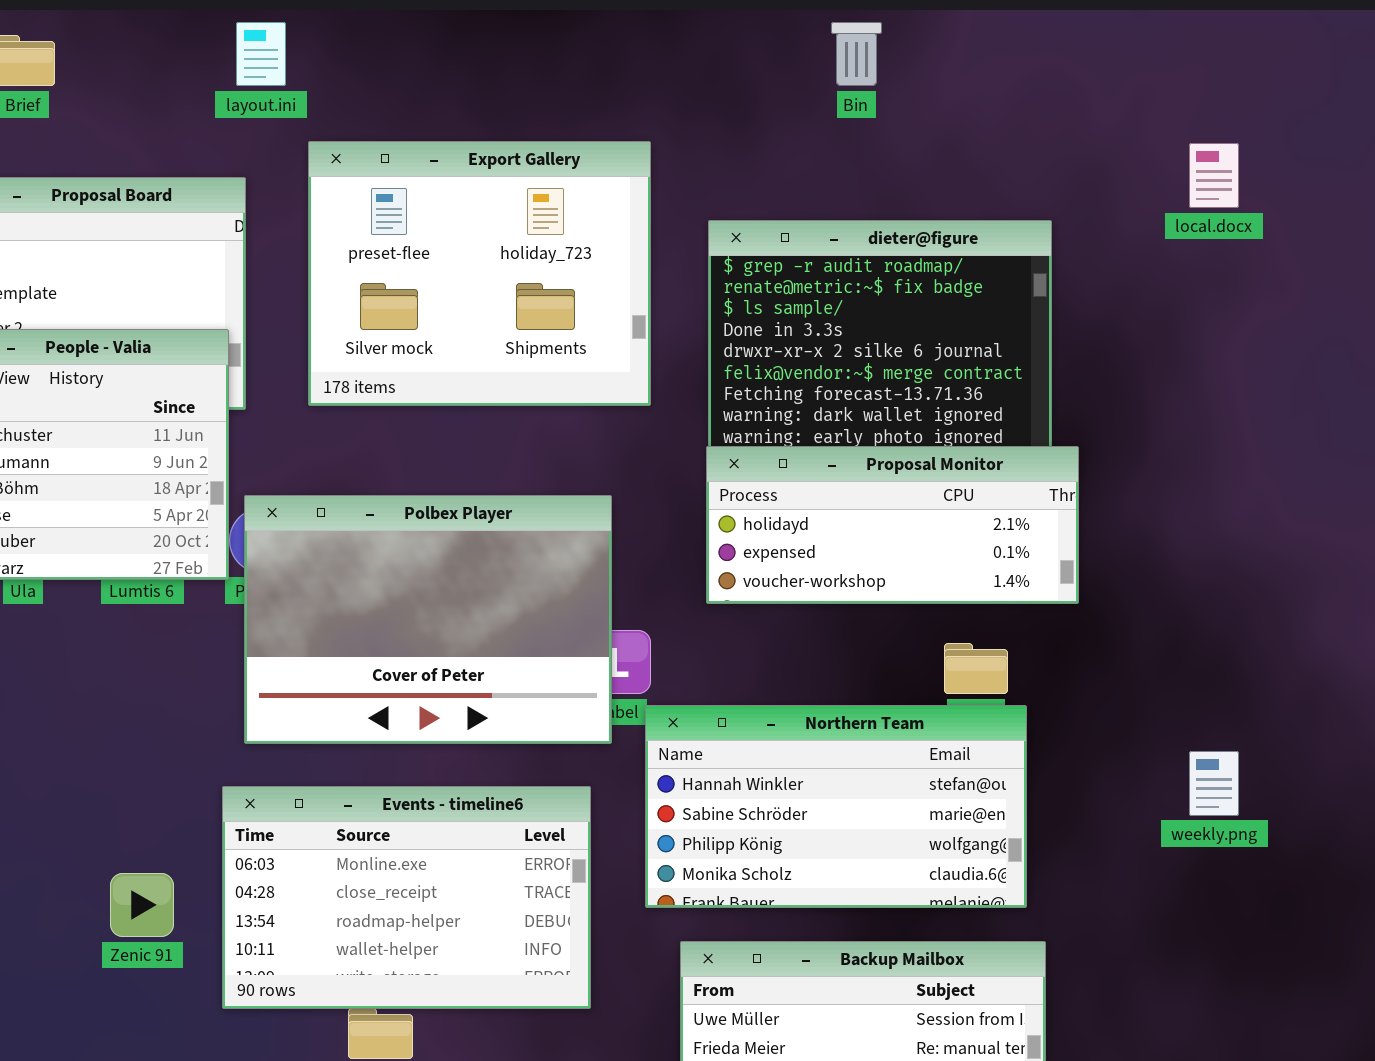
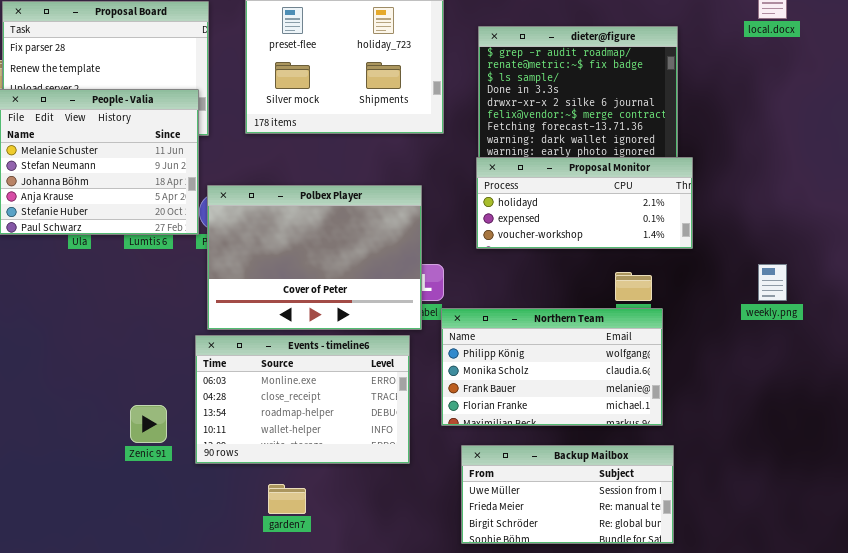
Northern Team: [645,705,1027,908] -> [441,308,663,426], scrolled down 2 rows
weekly.png: [1189,751,1239,816] -> [758,264,787,301], moved
Events - timeline6: [222,786,591,1009] -> [195,335,410,464], moved

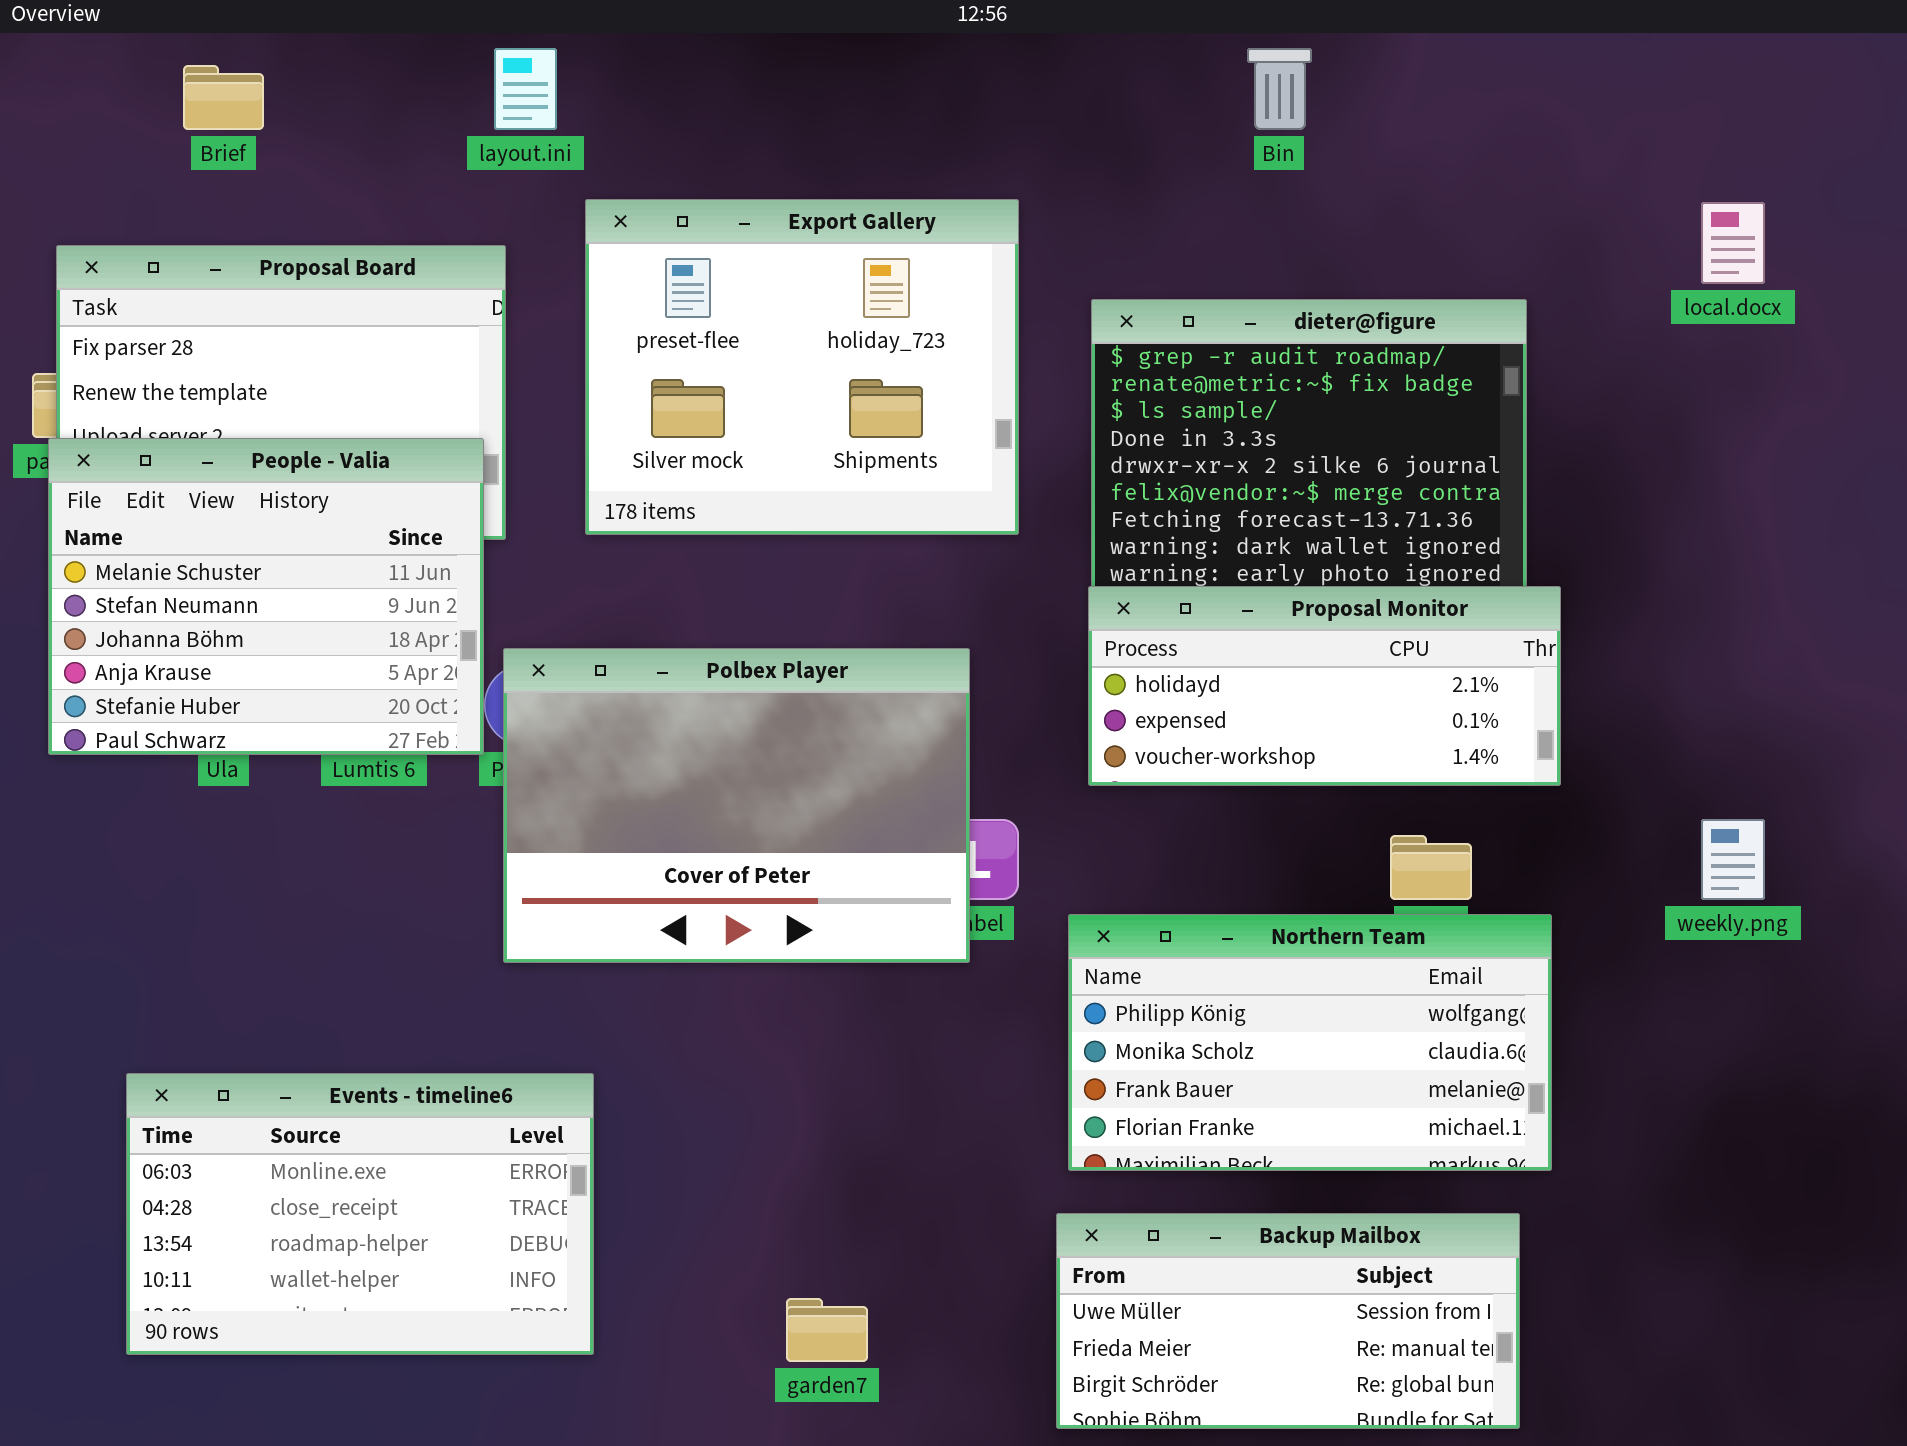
Northern Team: [441,308,663,426] -> [1068,914,1552,1171], moved
Events - timeline6: [195,335,410,464] -> [126,1073,594,1355], moved
garden7: [268,484,306,514] -> [786,1298,868,1362], moved

